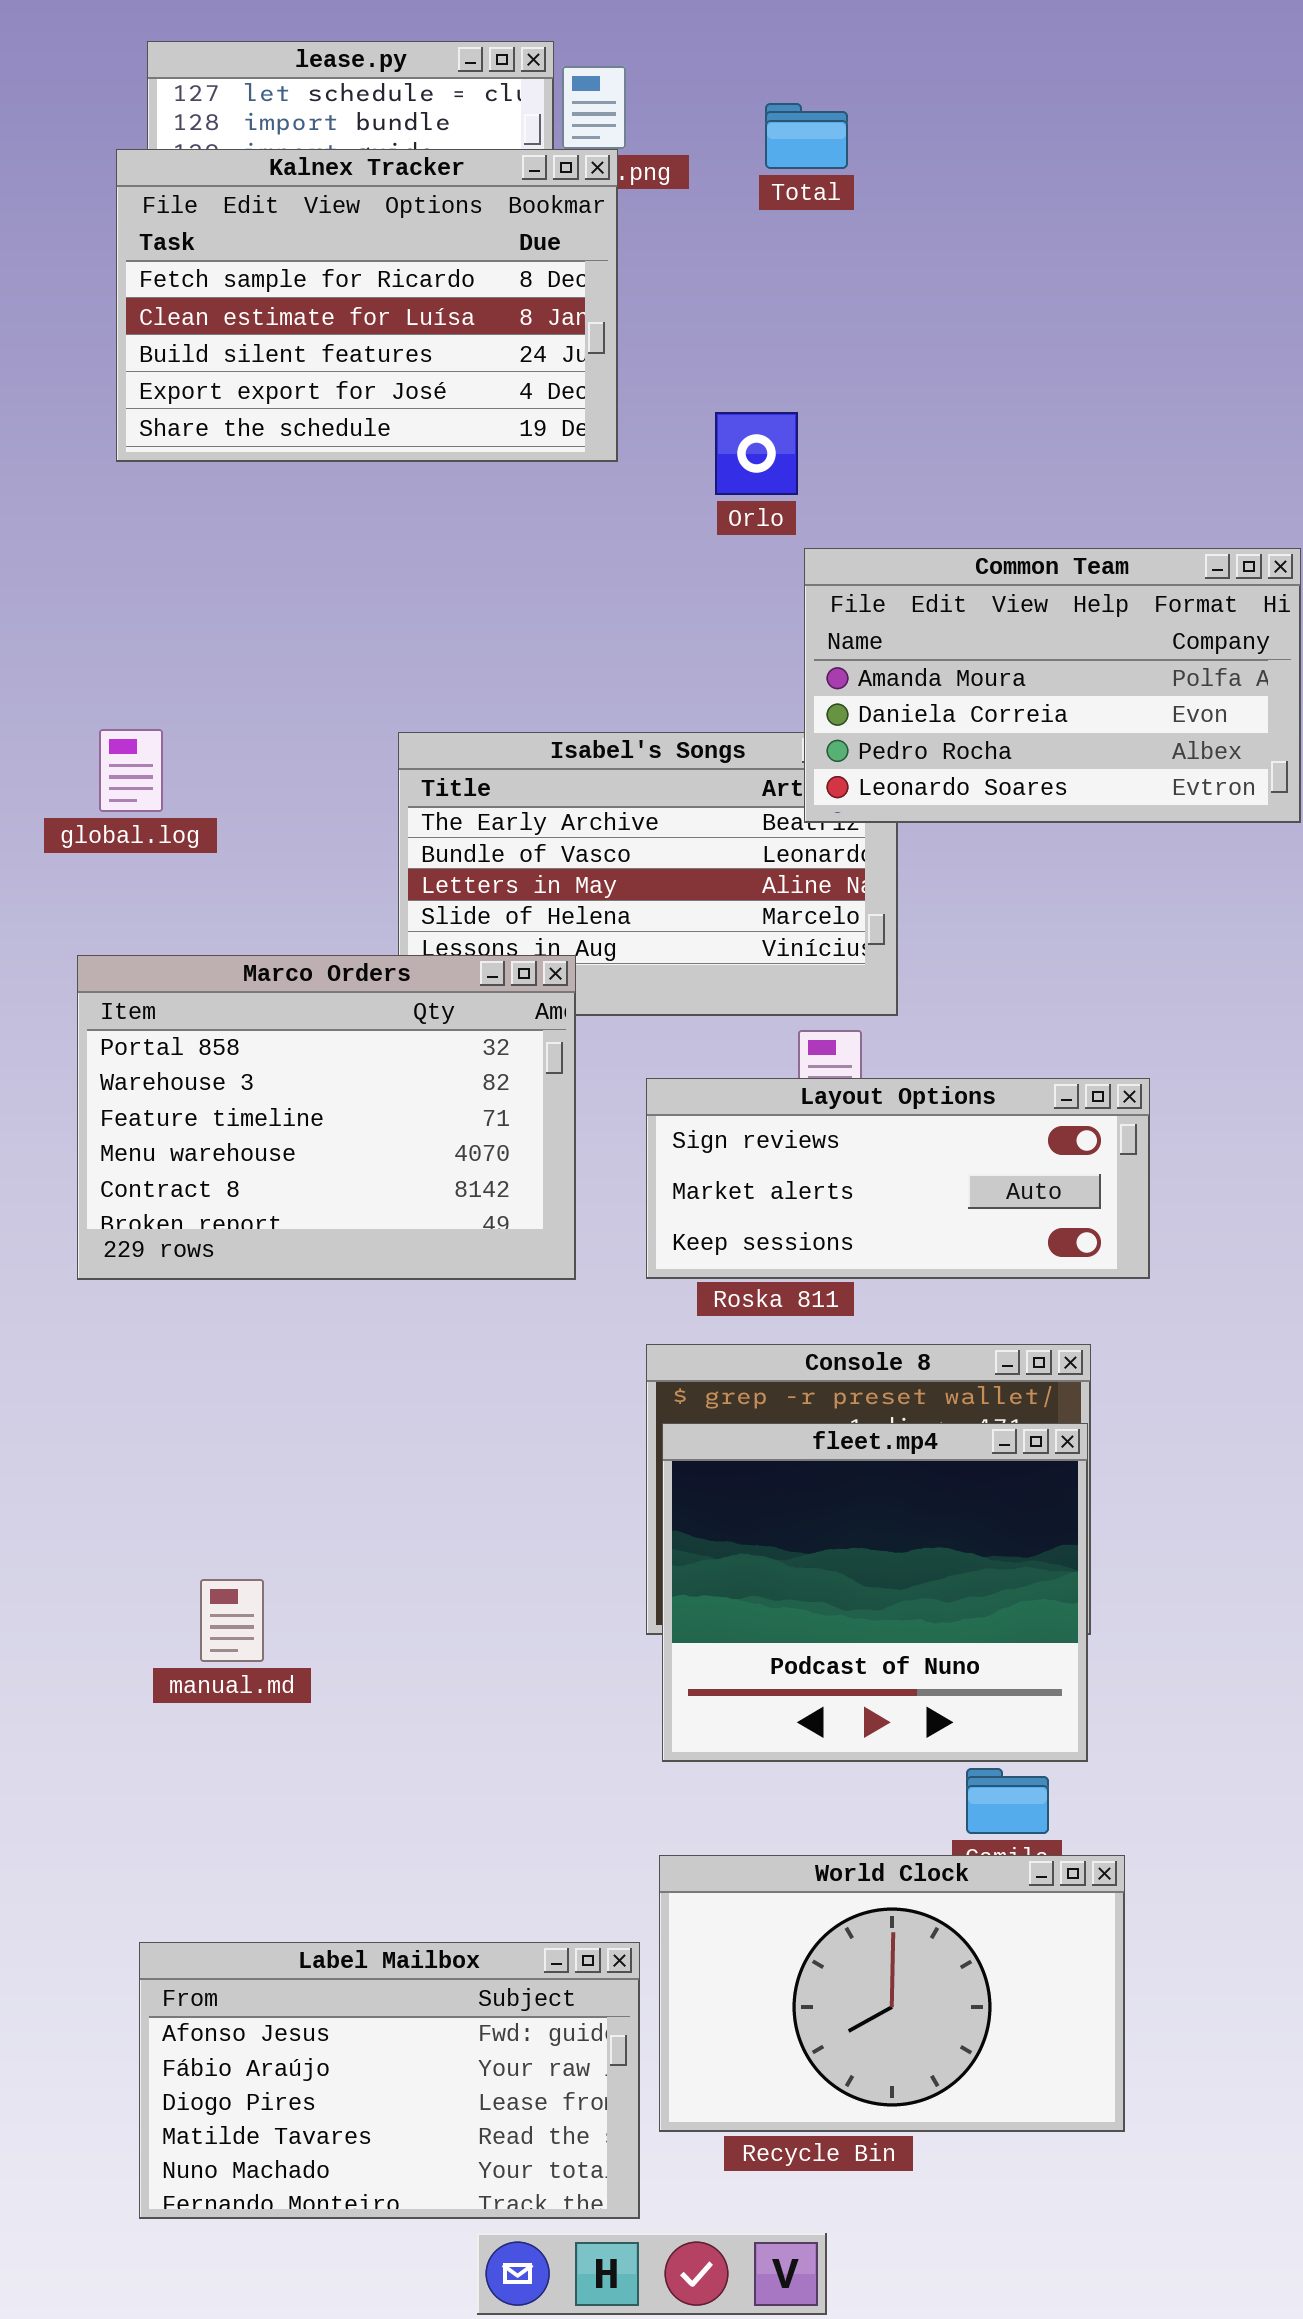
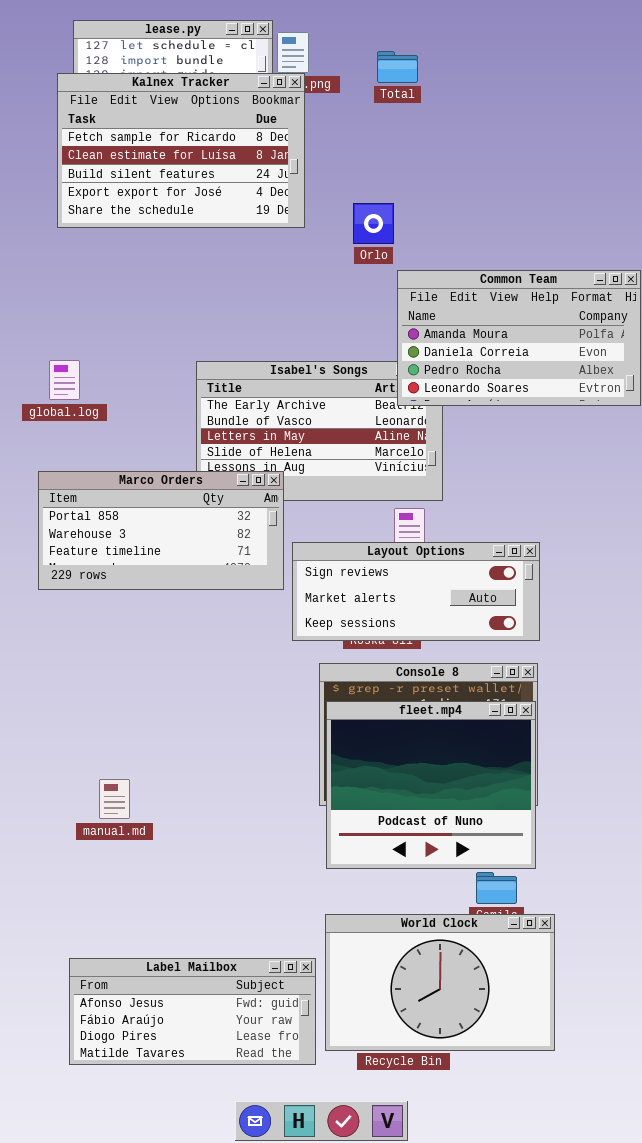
Marco Orders: [77,955,576,1280] -> [38,471,284,590], resized
Layout Options: [646,1078,1150,1279] -> [292,542,540,641], moved
Label Mailbox: [139,1942,640,2219] -> [69,958,316,1065], resized

